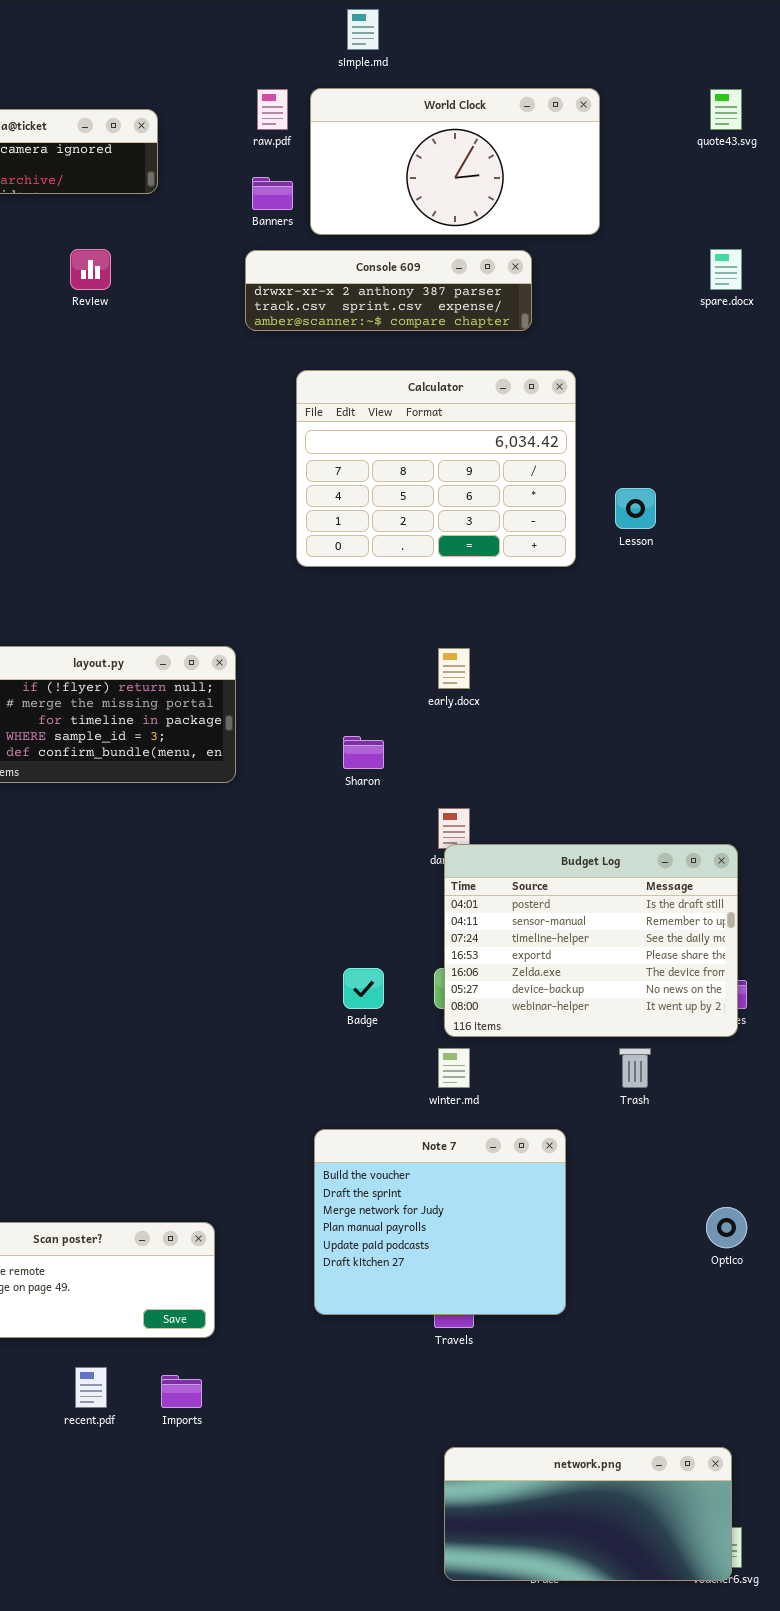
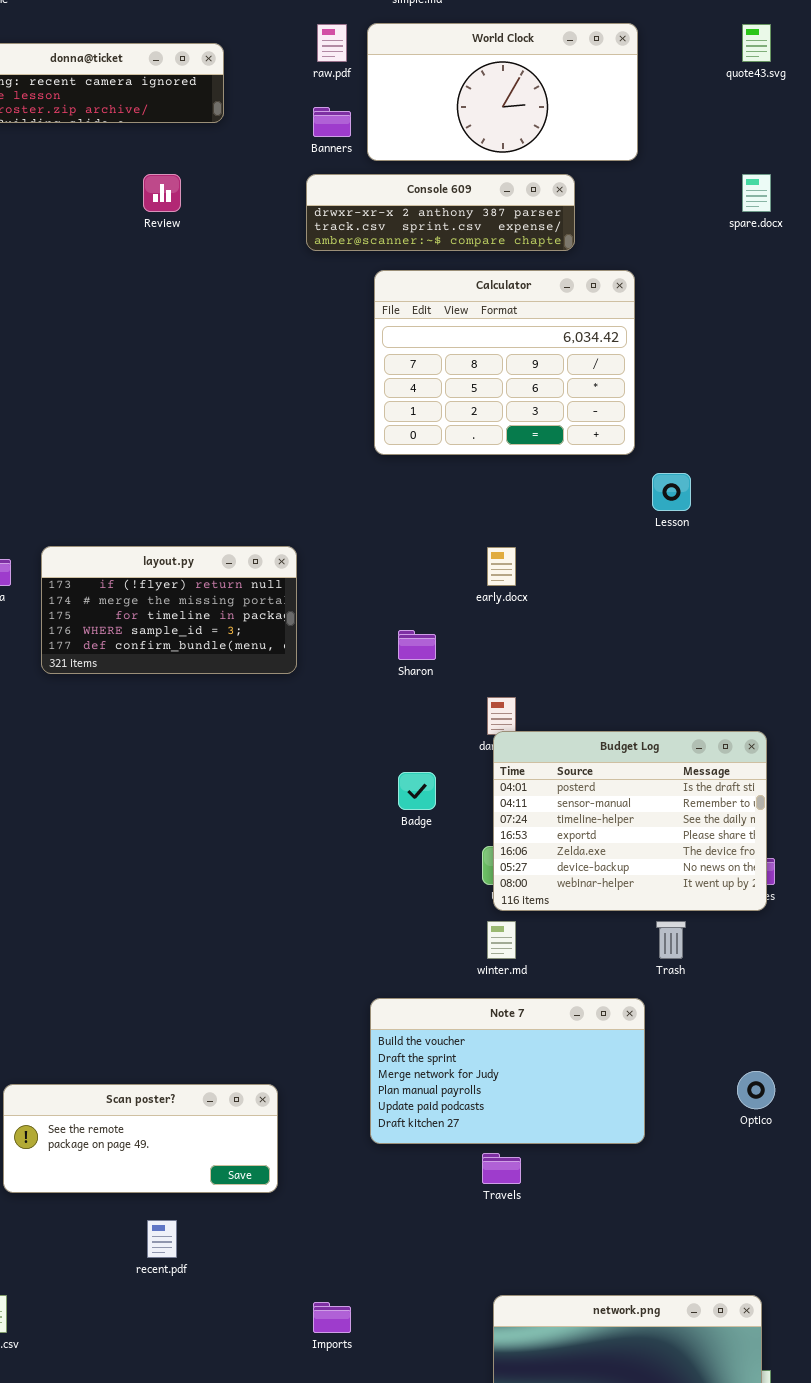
Calculator: [296,370,576,567] -> [374,270,635,455], moved
Lesson: [615,488,656,529] -> [652,473,691,511], moved
Badge: [343,968,384,1009] -> [398,772,436,810], moved
Note 7: [314,1129,566,1315] -> [370,998,645,1144], resized
Imports: [161,1375,202,1408] -> [313,1302,351,1333], moved

